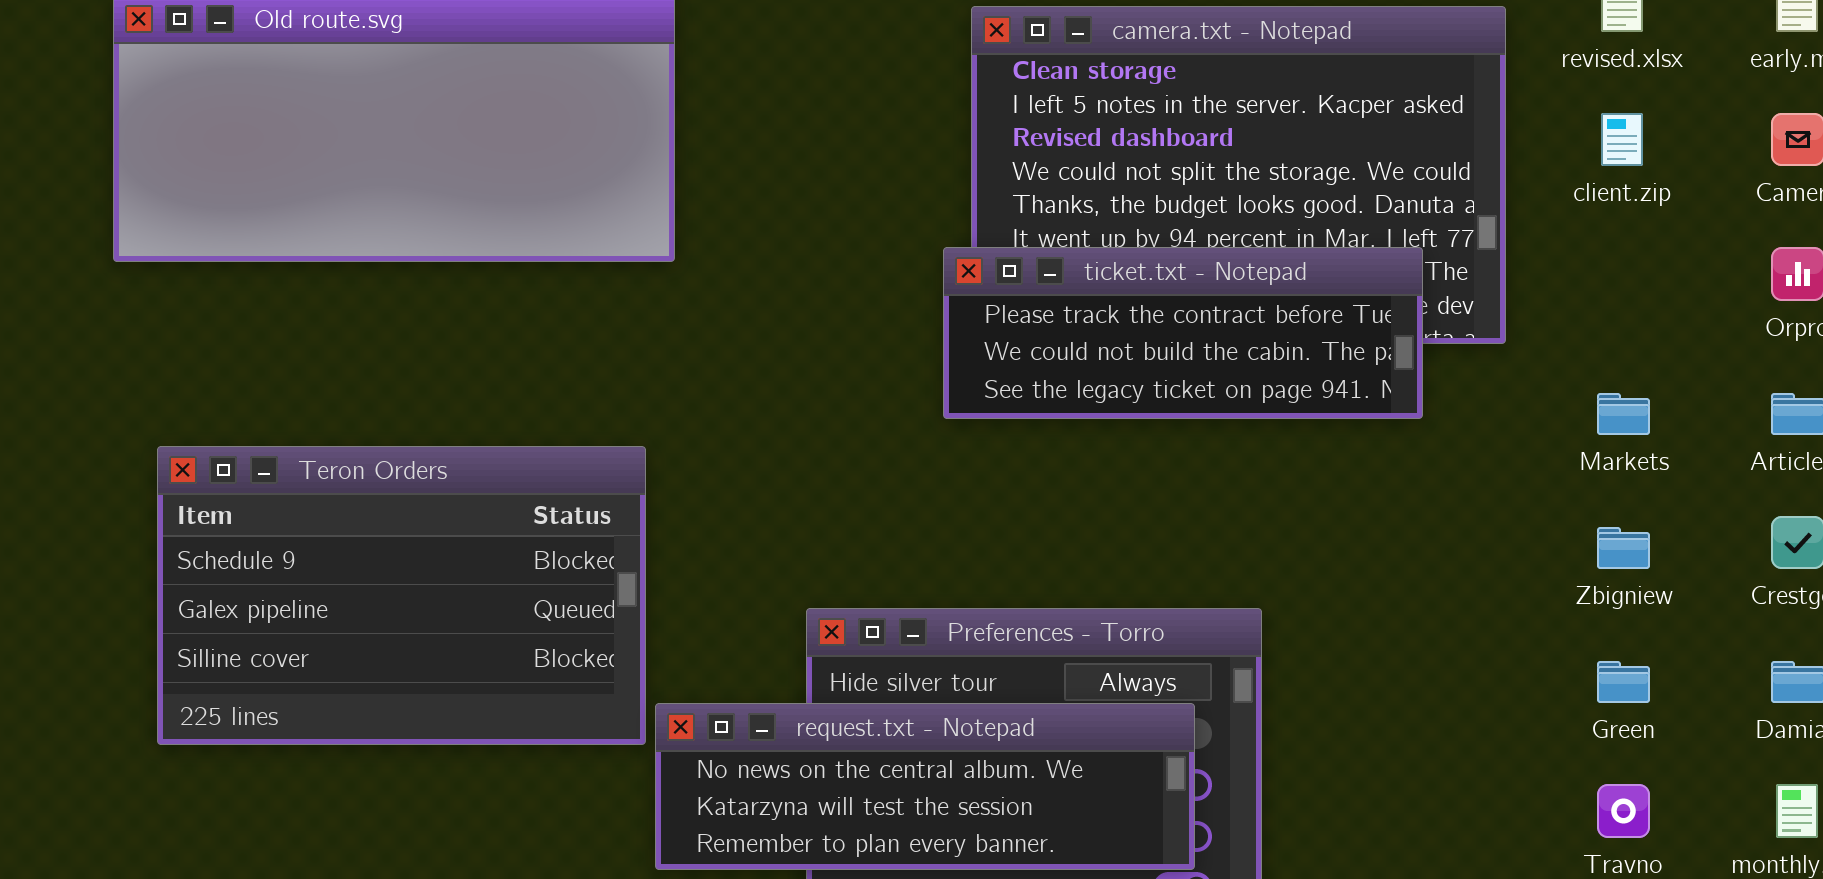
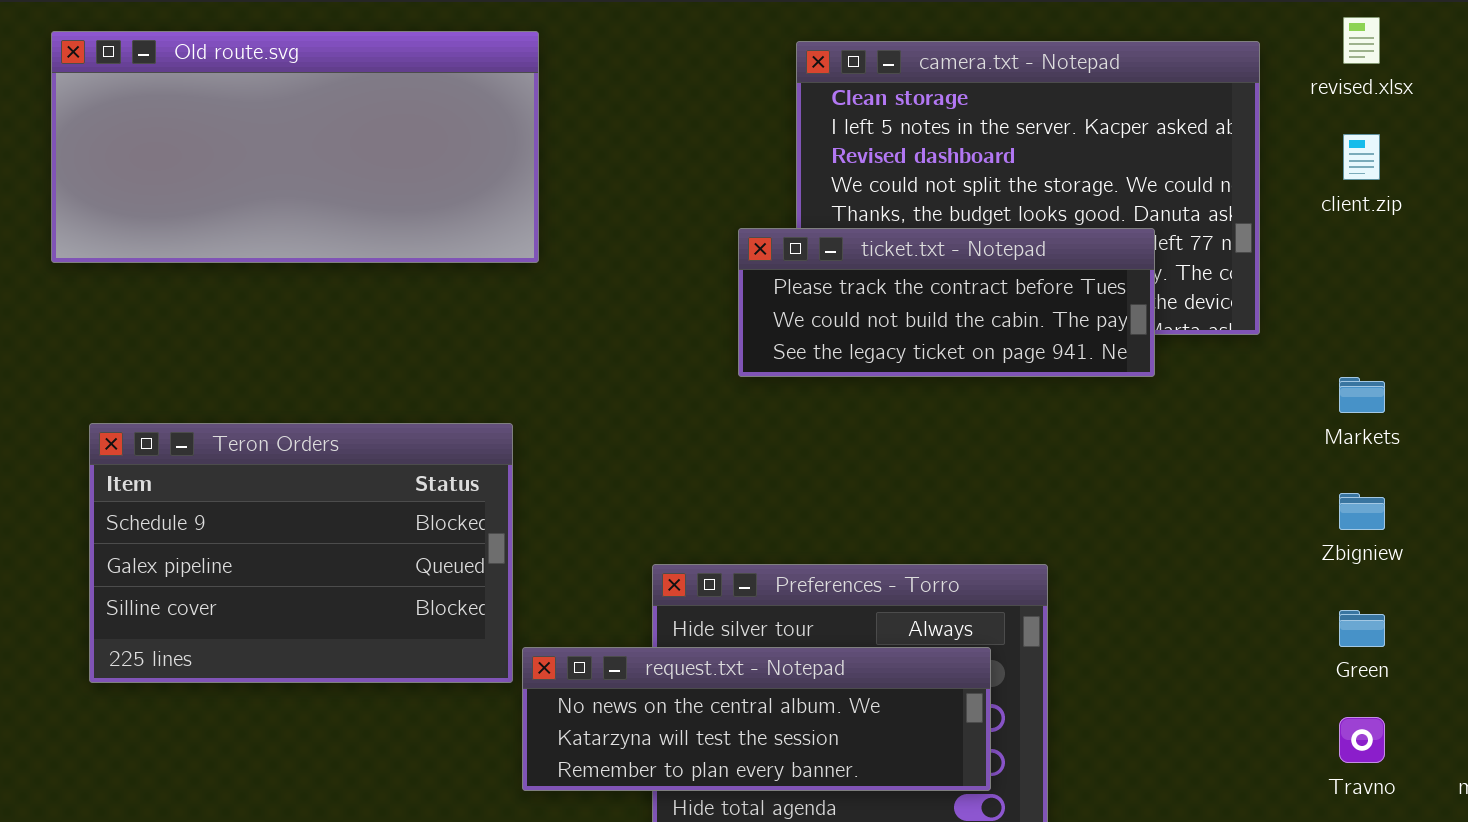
ticket.txt - Notepad: [943,247,1423,419] -> [738,228,1155,377], moved

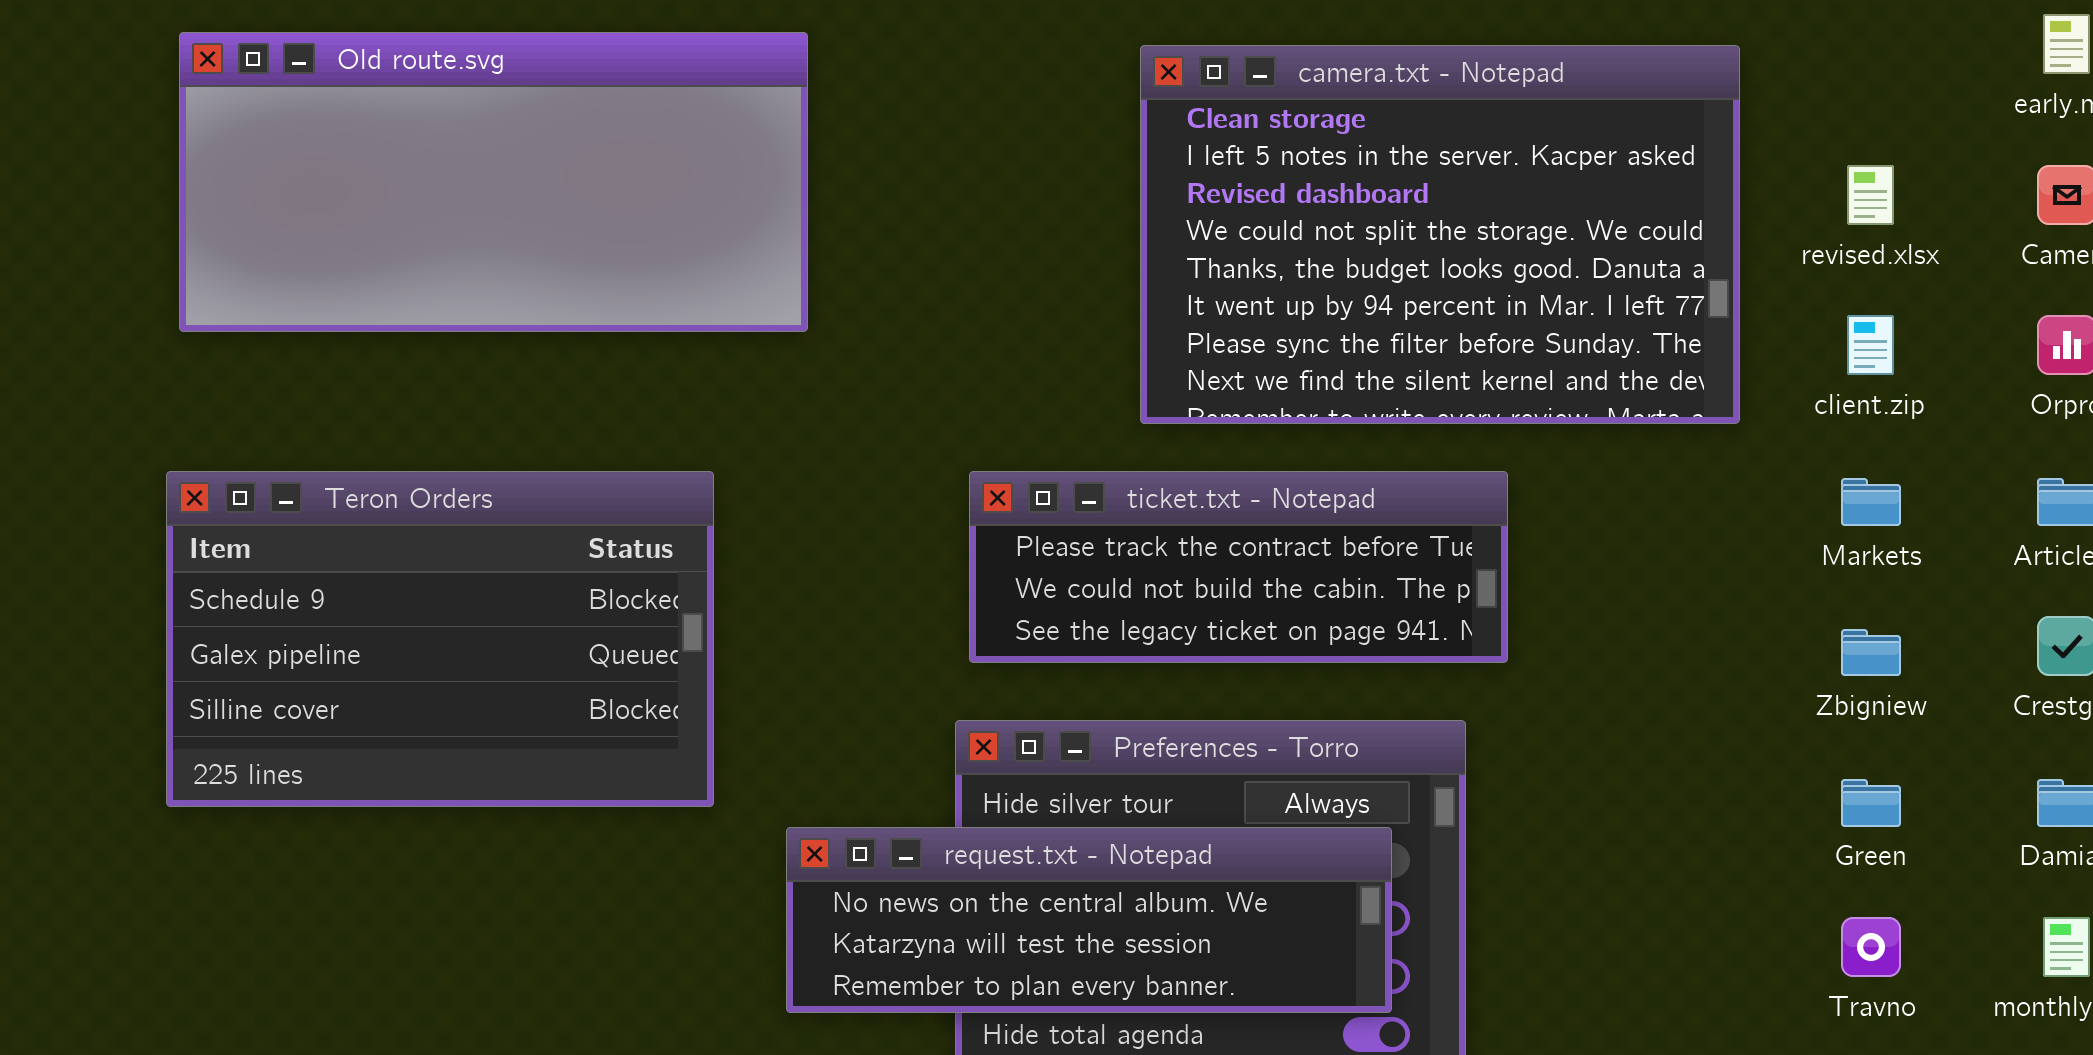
revised.xlsx: [1343,17,1380,64] -> [1847,165,1894,225], moved
client.zip: [1343,134,1380,180] -> [1847,315,1894,375], moved
ticket.txt - Notepad: [738,228,1155,377] -> [969,471,1508,663], moved
Teron Orders: [89,423,513,683] -> [166,471,714,807], moved

